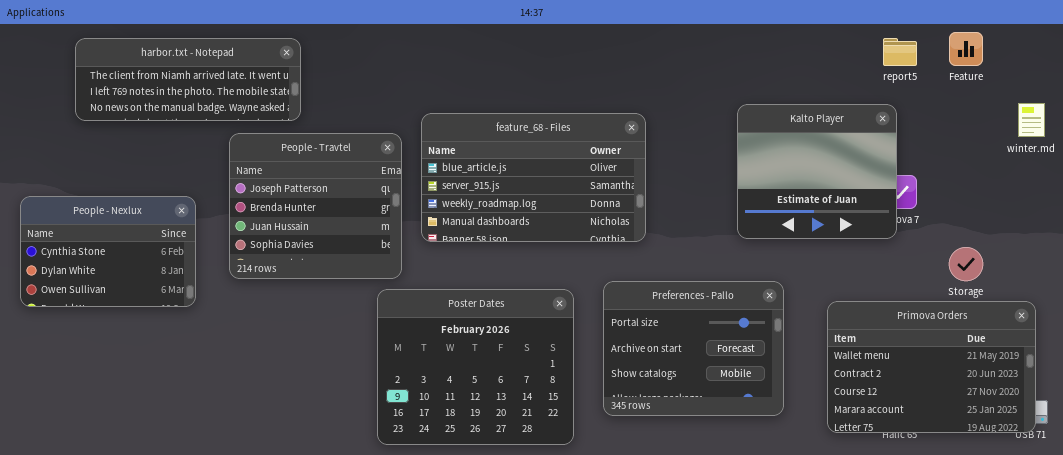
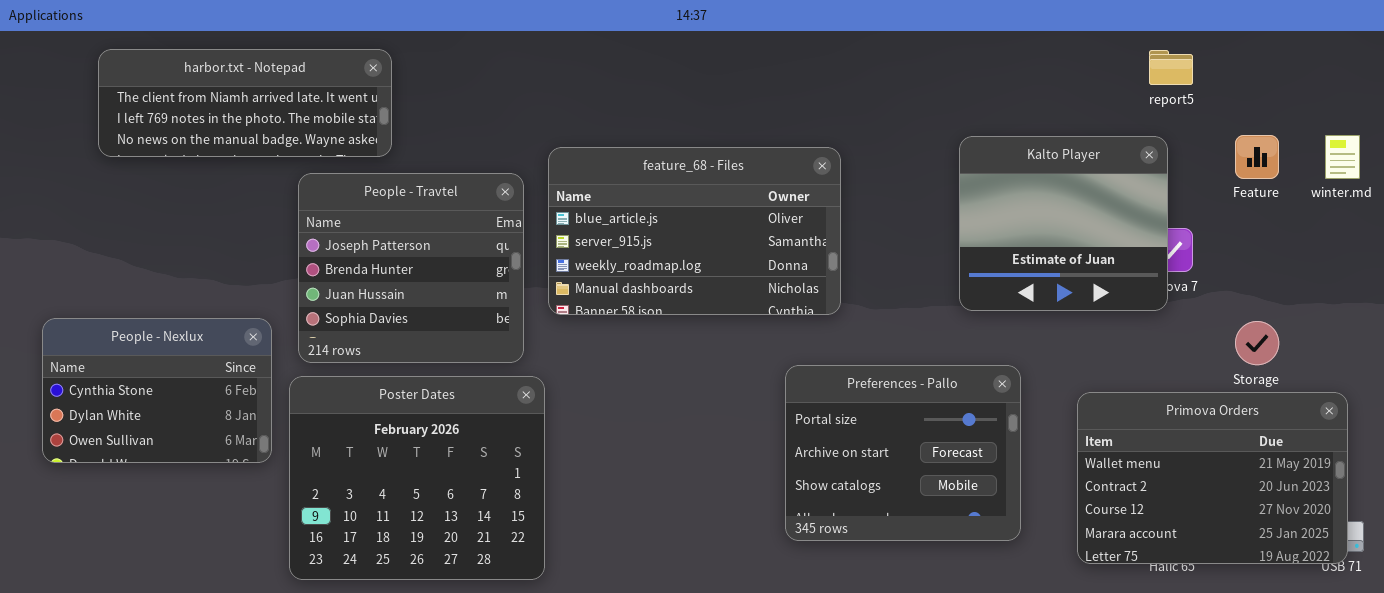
Feature: [949,32,983,66] -> [1235,135,1279,179], moved
People - Nexlux: [20,196,196,307] -> [42,318,272,463], moved
Poster Dates: [377,289,574,445] -> [289,376,545,580], moved

